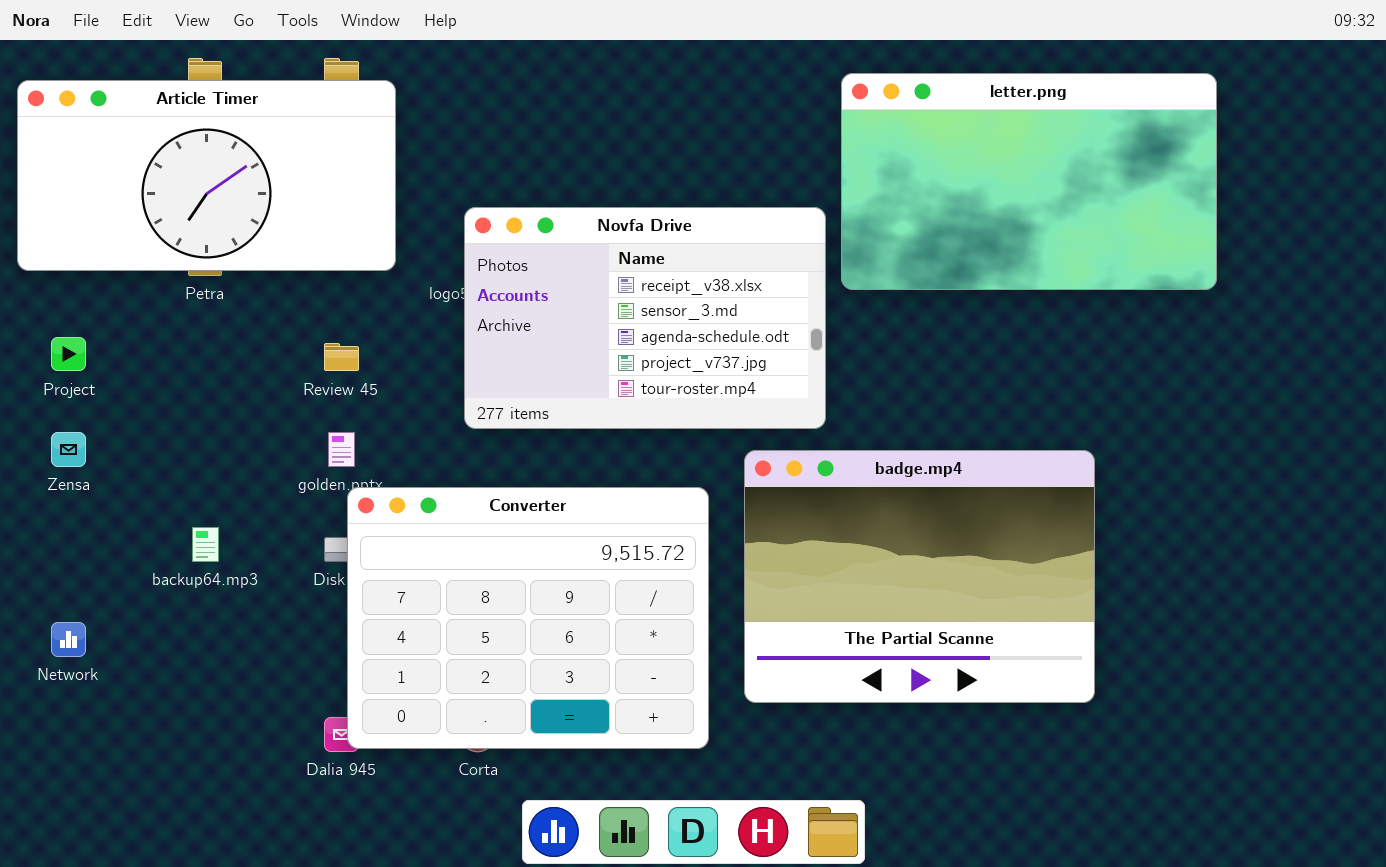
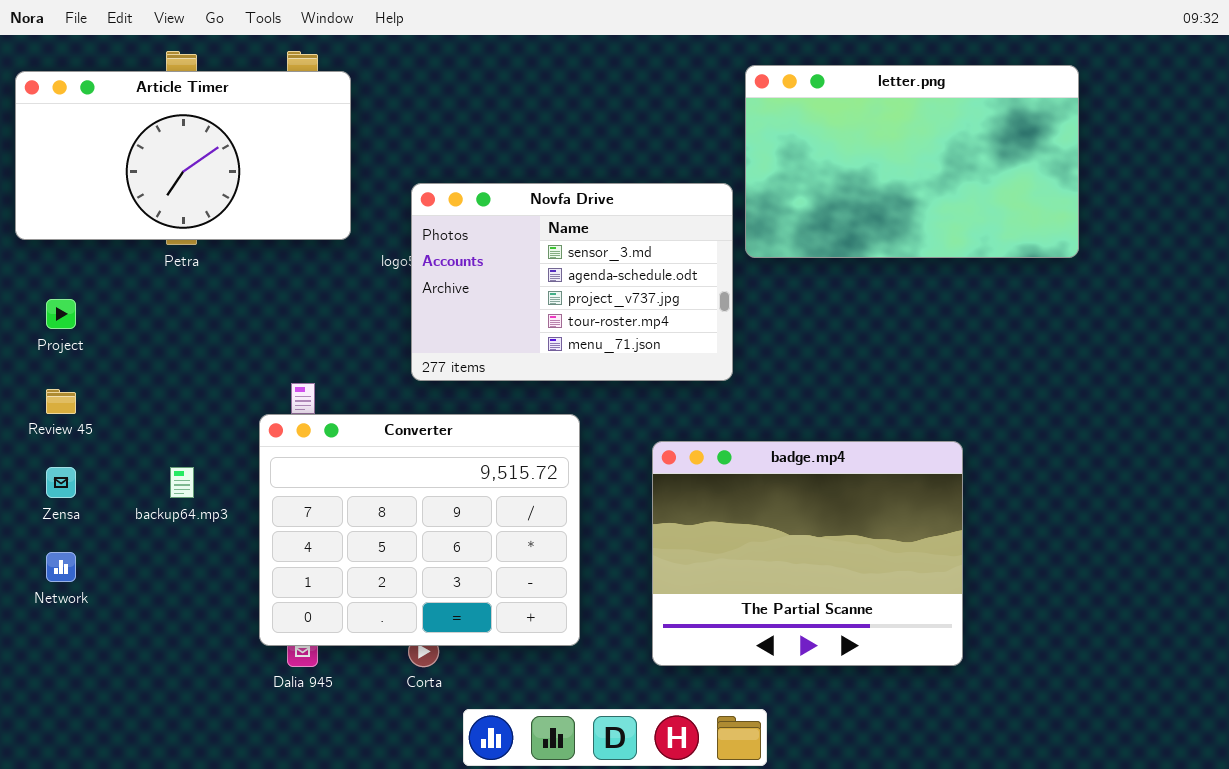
Novfa Drive: [464,207,826,429] -> [411,183,733,381], scrolled down 1 row
Review 45: [324,343,359,371] -> [46,389,76,414], moved
Zensa: [51,432,86,467] -> [46,467,76,498], moved
badge.mp4: [744,450,1095,703] -> [652,441,963,666], moved
Converter: [347,487,709,749] -> [259,414,580,646], moved

